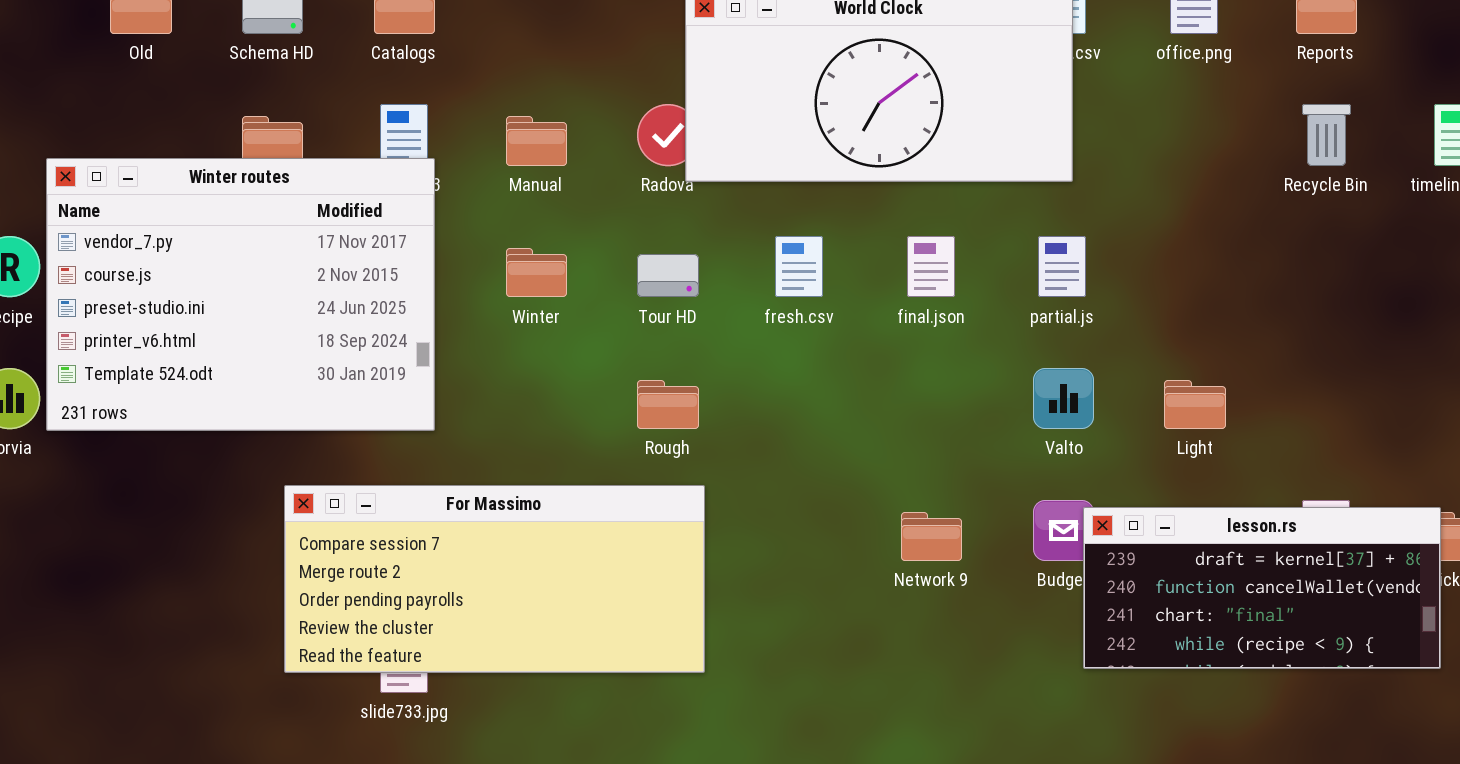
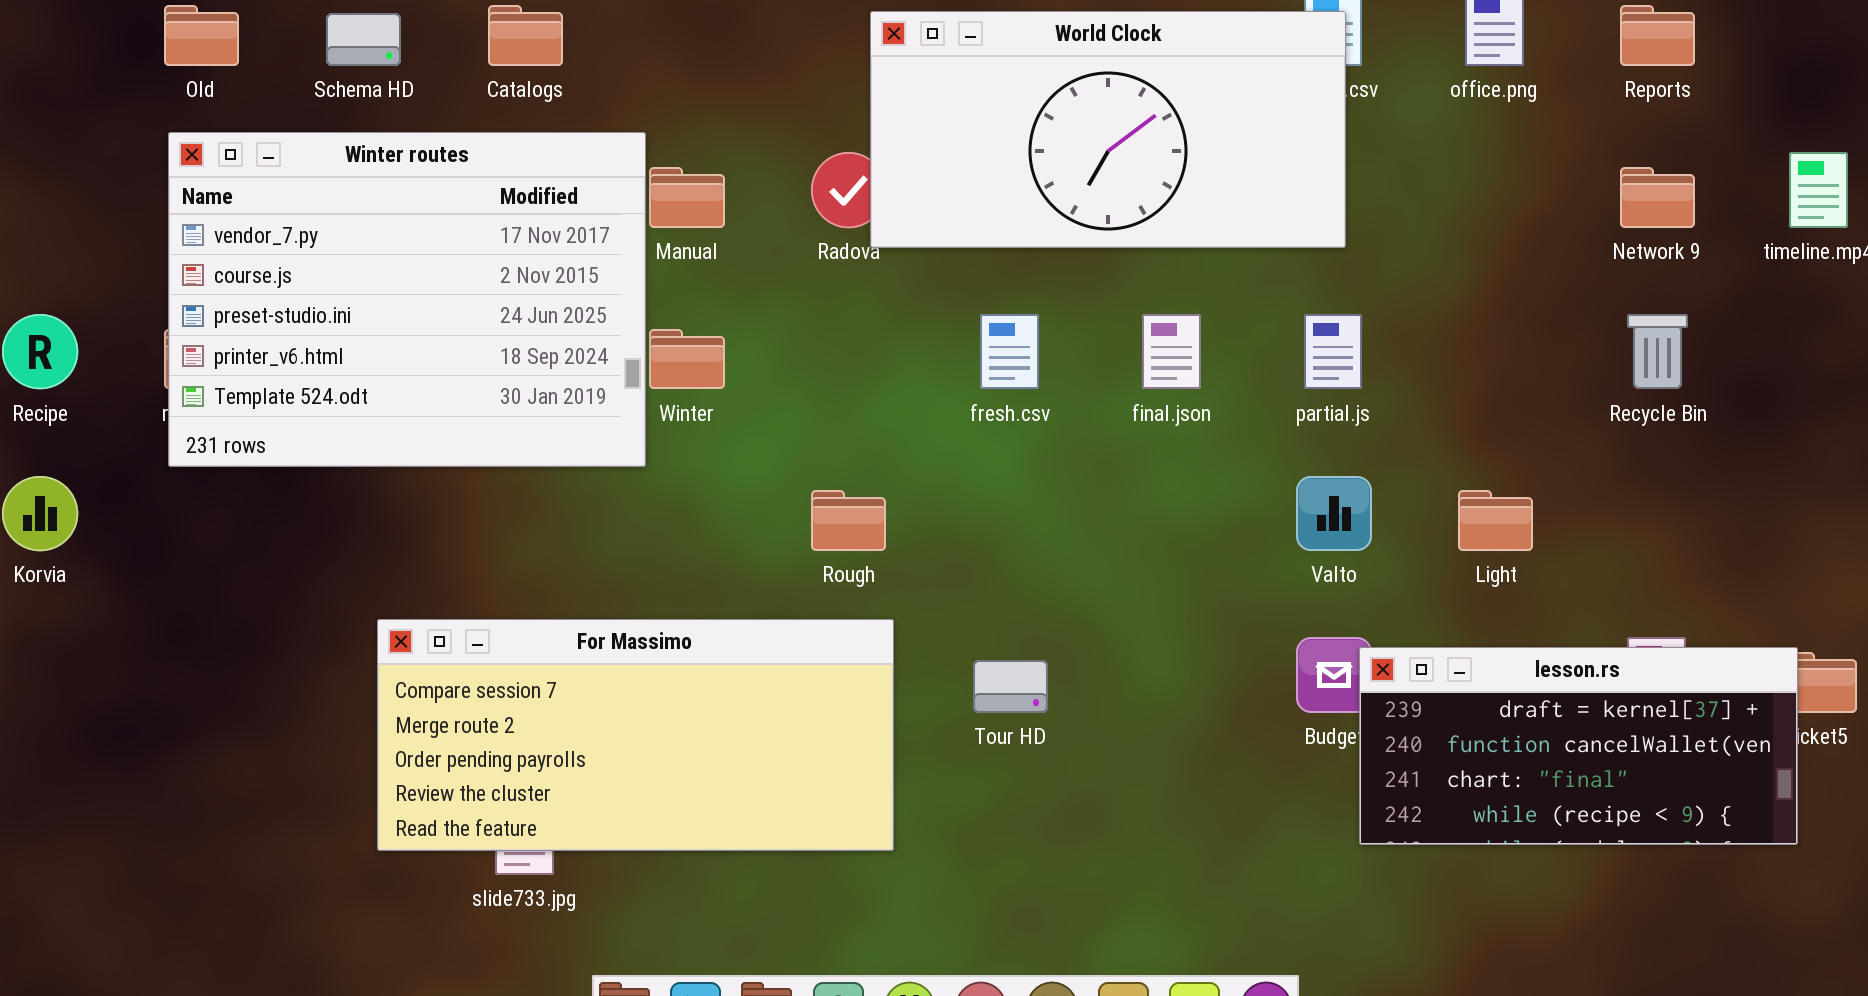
Recycle Bin: [1302,104,1351,166] -> [1627,314,1688,389], moved
Winter routes: [46,158,435,431] -> [168,132,646,467], moved
Tour HD: [637,254,699,297] -> [973,660,1048,713], moved
Network 9: [901,512,962,561] -> [1620,167,1695,228], moved

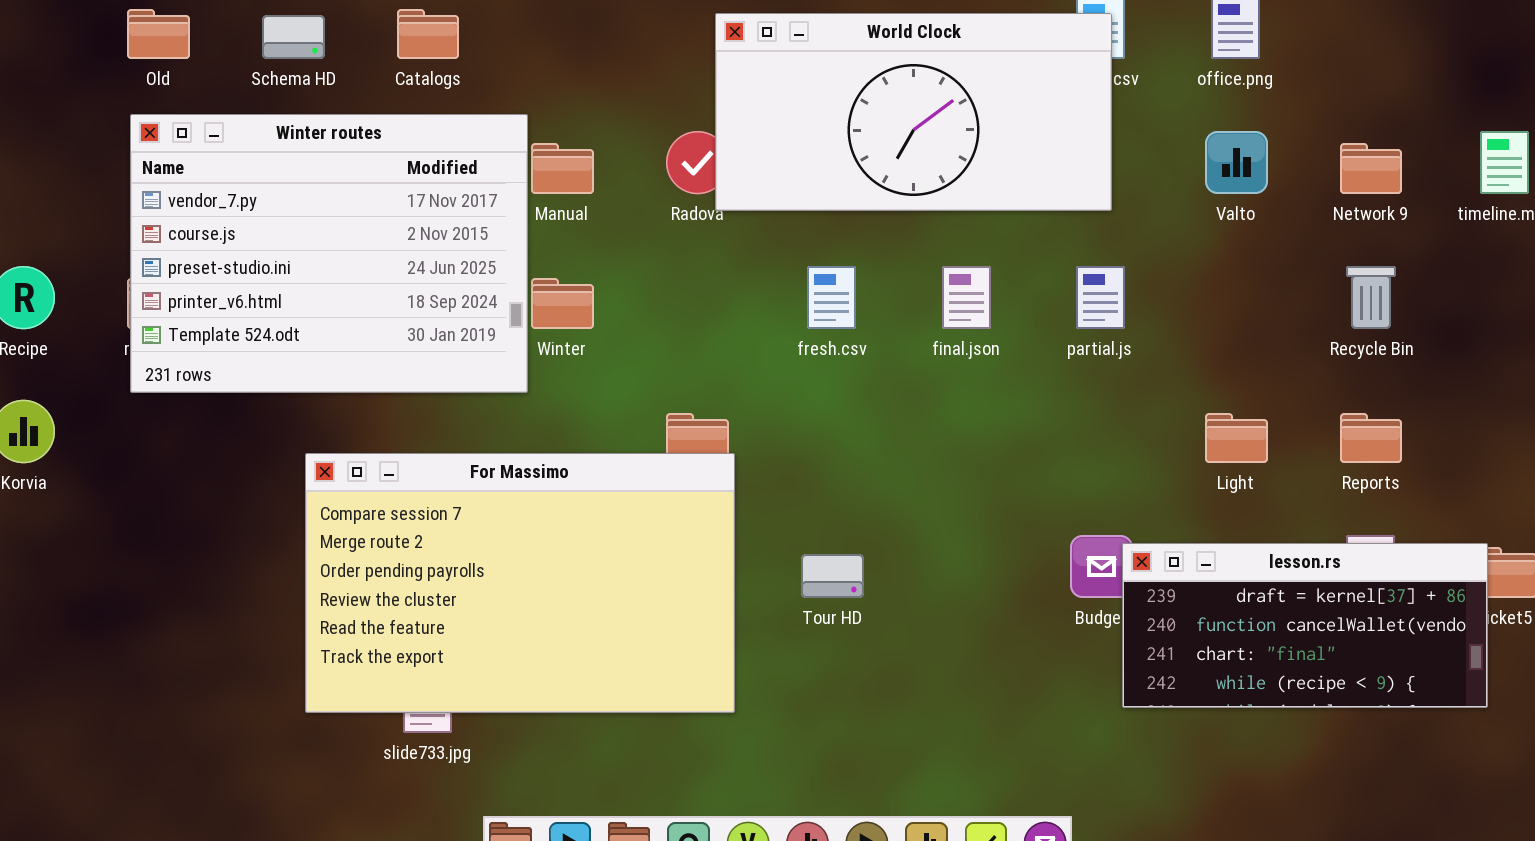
Reports: [1620,5,1695,66] -> [1340,413,1402,463], moved
Valto: [1296,476,1372,551] -> [1205,131,1268,194], moved
For Massimo: [377,619,894,851] -> [305,453,735,713], resized

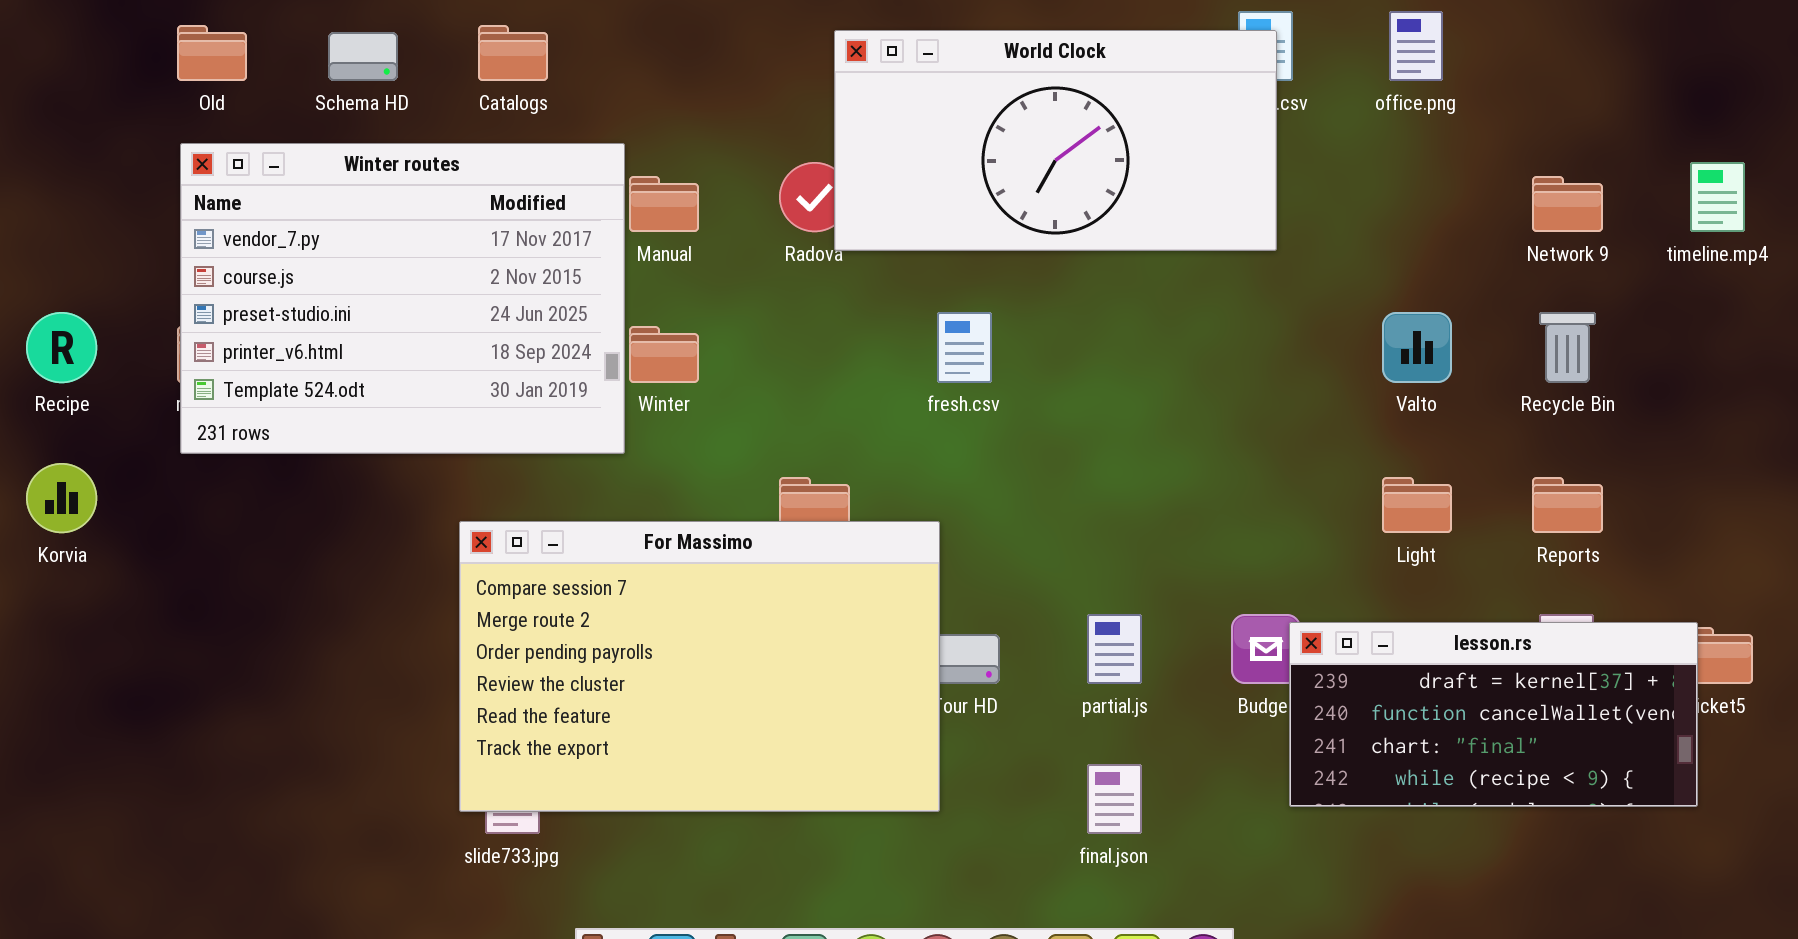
Valto: [1205,131,1268,194] -> [1382,312,1452,383], moved
final.json: [942,266,991,329] -> [1087,764,1142,834], moved
partial.js: [1076,266,1125,329] -> [1087,614,1142,684], moved
For Massimo: [305,453,735,713] -> [459,521,940,812], moved

